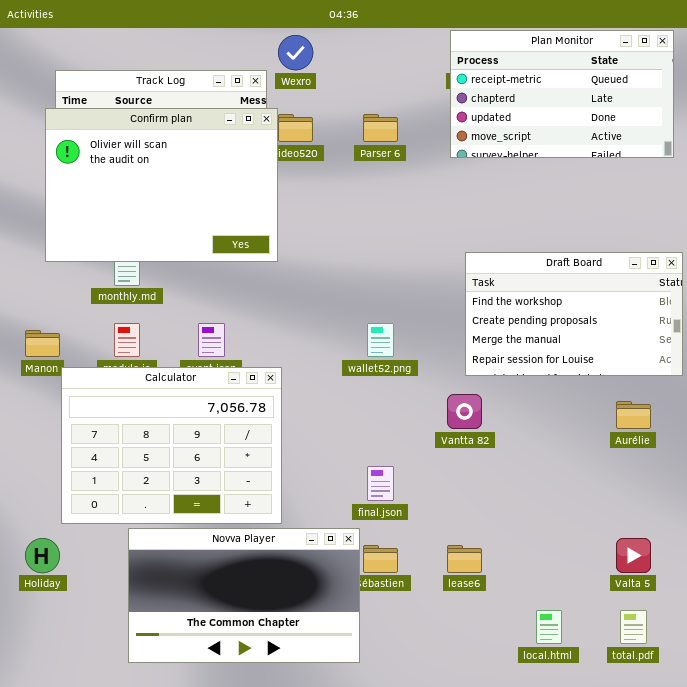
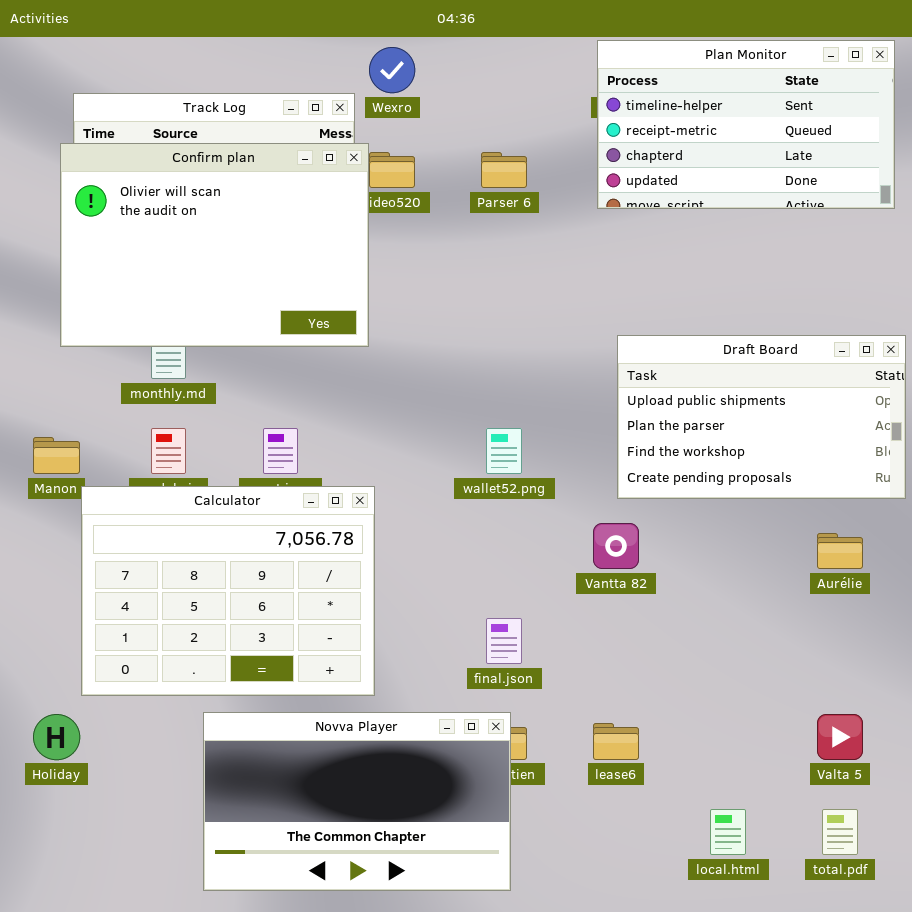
Plan Monitor: [450,30,674,158] -> [597,40,895,209], scrolled up 1 row
Draft Board: [465,252,683,376] -> [617,335,906,499], scrolled up 2 rows
Novva Player: [128,528,360,663] -> [203,712,511,891], moved

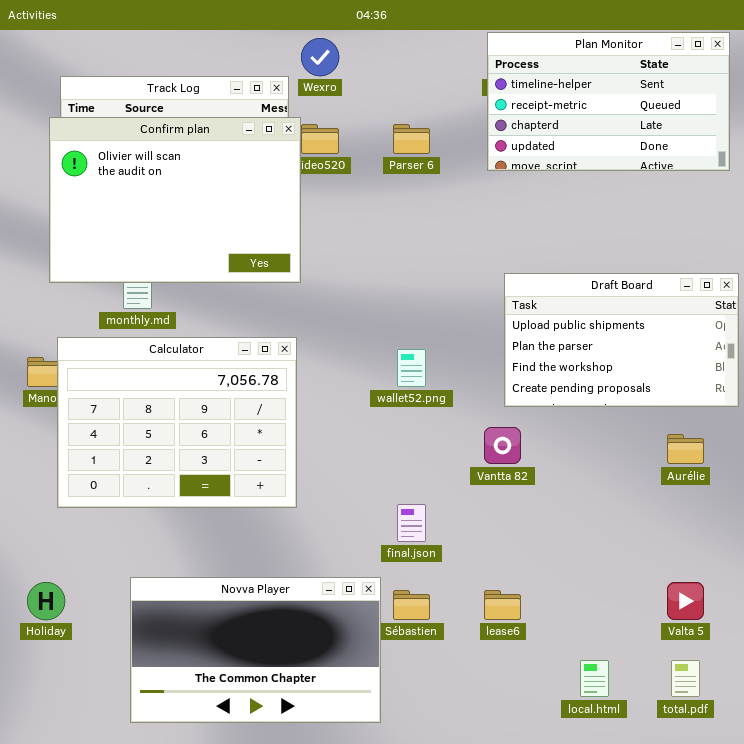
Calculator: [81,486,375,696] -> [57,337,297,508], moved
Novva Player: [203,712,511,891] -> [130,577,381,723], moved

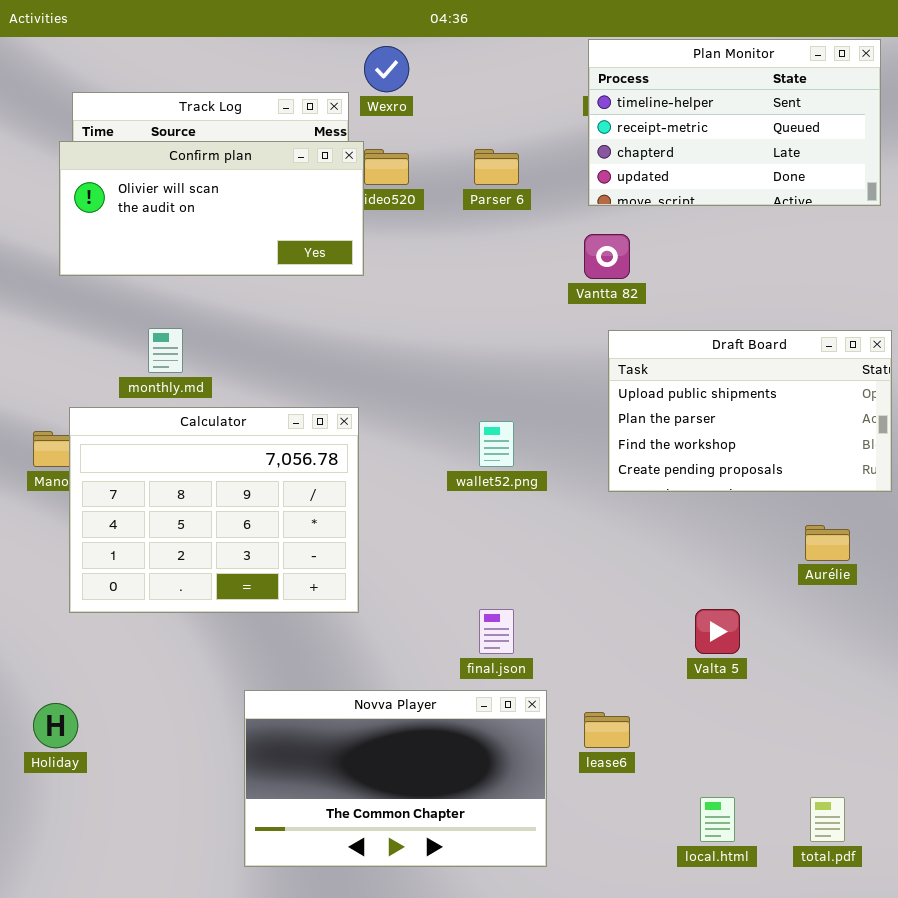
Confirm plan: [49,117,301,283] -> [59,141,364,276], resized
Vantta 82: [484,427,521,464] -> [584,234,630,279], moved
Novva Player: [130,577,381,723] -> [244,690,547,867], moved
Valta 5: [667,582,704,620] -> [695,609,740,654], moved

